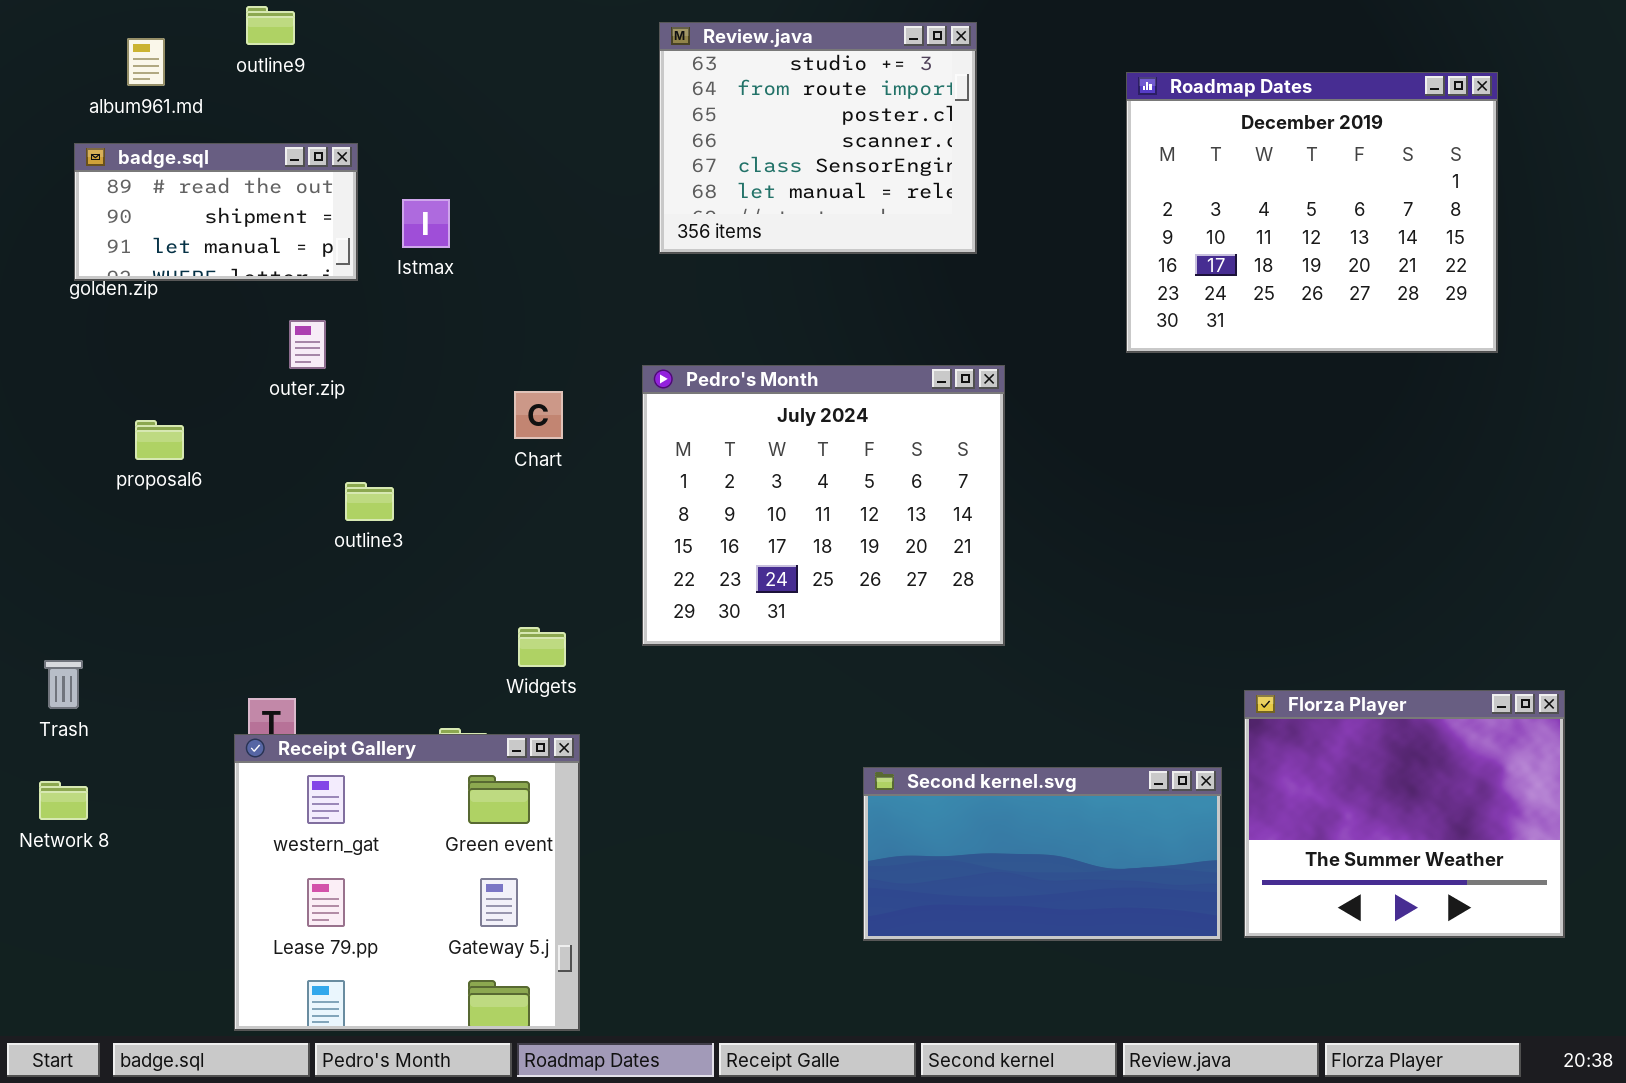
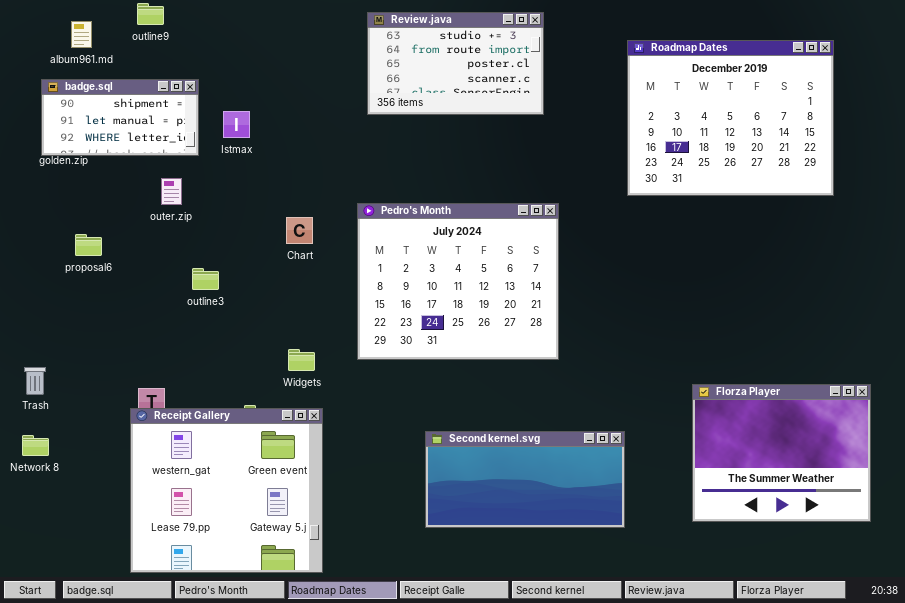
Review.java: [659,22,977,254] -> [367,12,544,115], resized
badge.sql: [74,143,358,281] -> [41,79,199,156], scrolled down 1 row
Second kernel.svg: [863,767,1222,941] -> [425,431,625,528], moved

